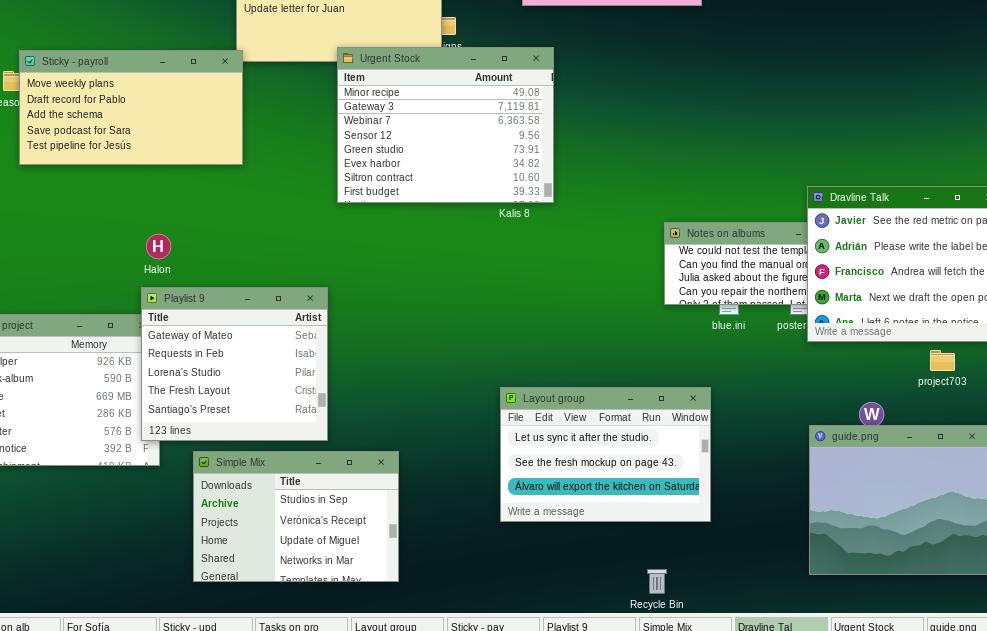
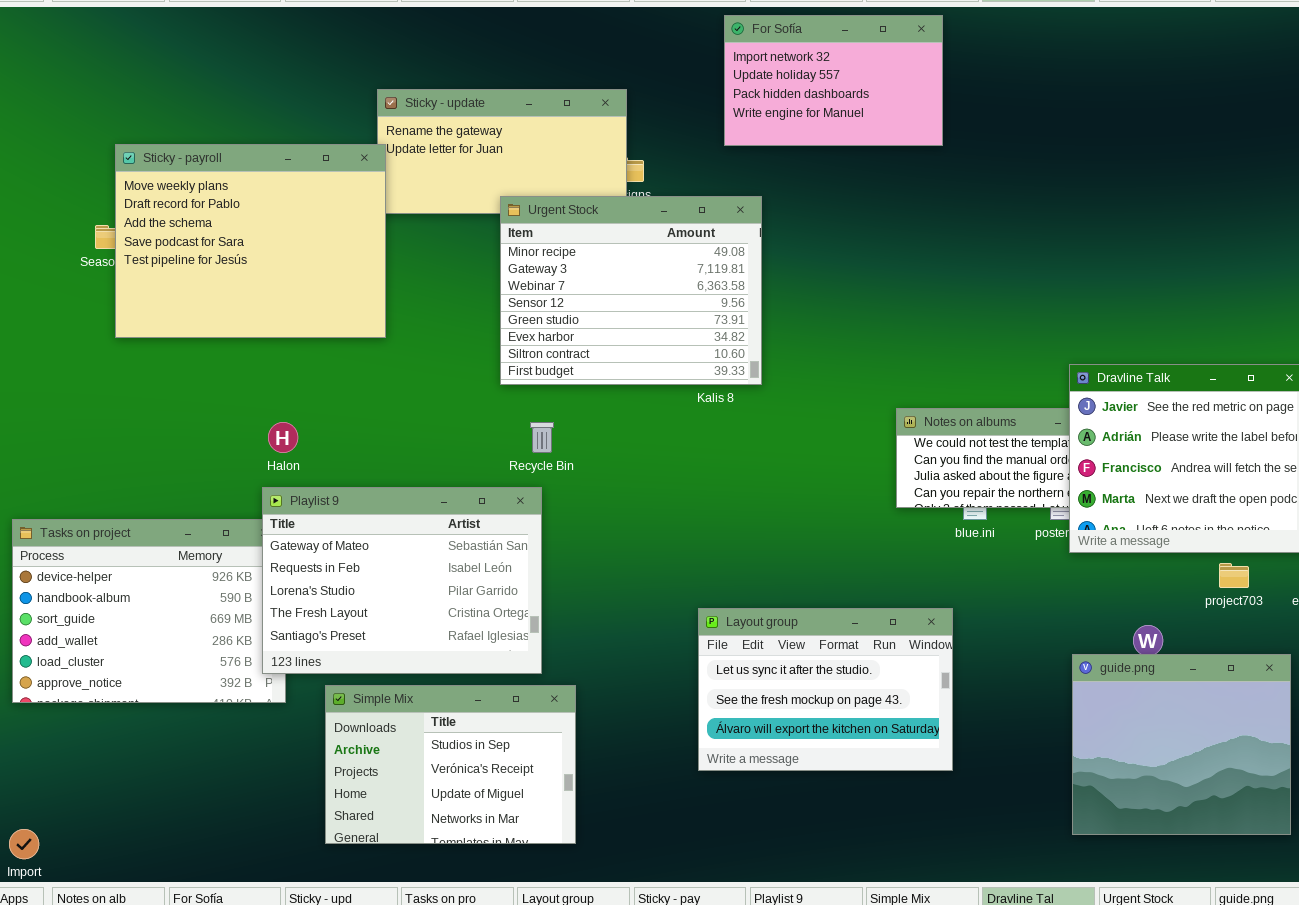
Sticky - payroll: [19,50,243,165] -> [115,144,386,338], resized
Playlist 9: [141,287,328,441] -> [262,487,542,674], resized
Recycle Bin: [647,569,667,594] -> [530,422,554,453], moved

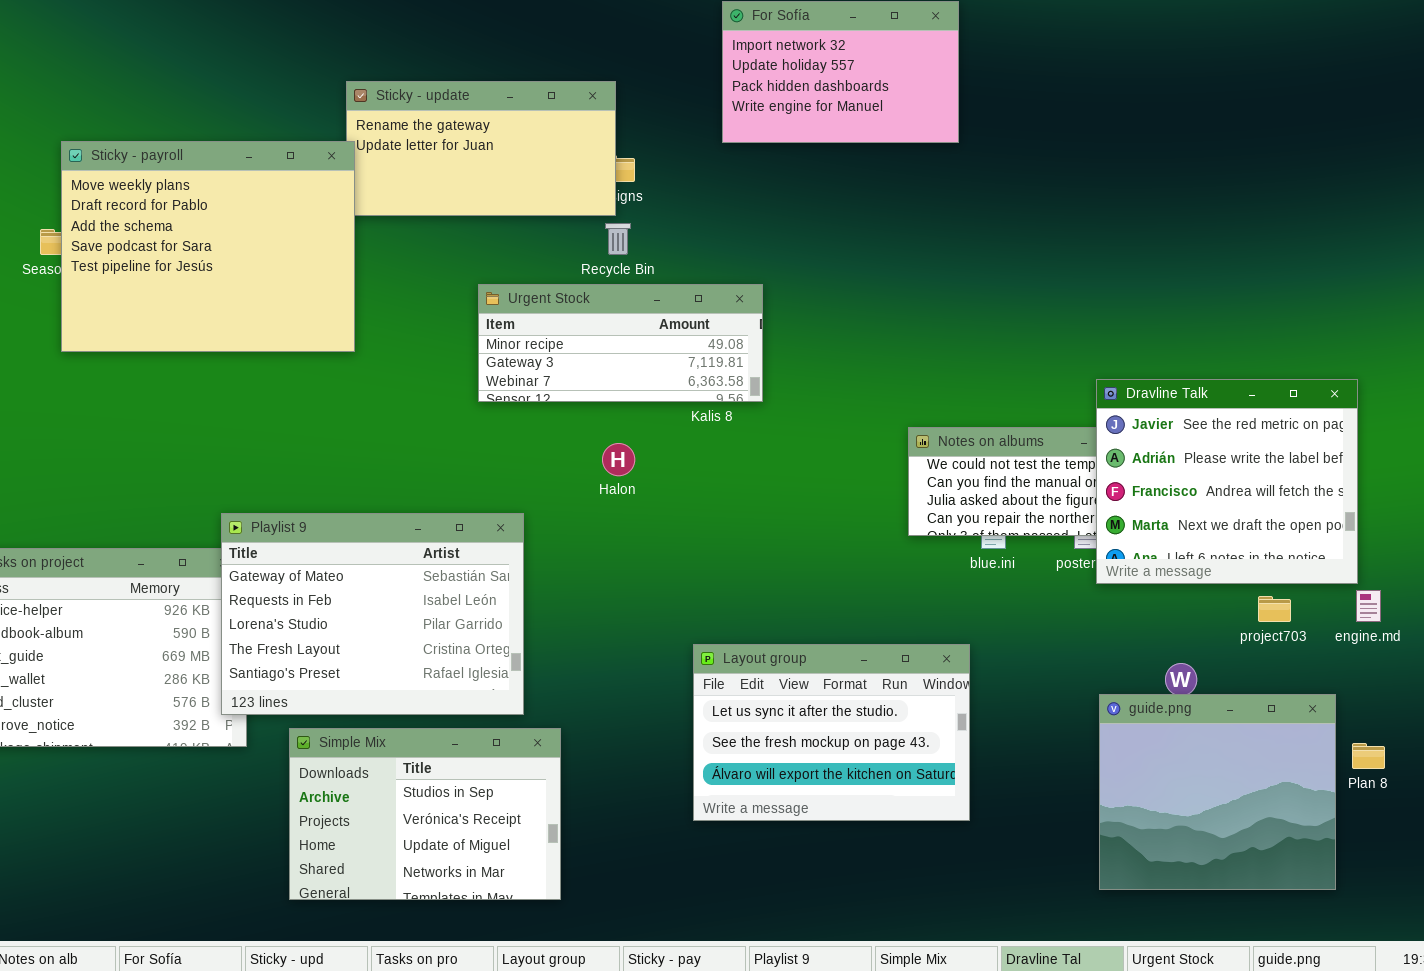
Urgent Stock: [500,196,762,385] -> [478,284,763,402], resized
Halon: [268,422,298,453] -> [602,443,635,476], moved
Recycle Bin: [530,422,554,453] -> [605,223,631,255], moved

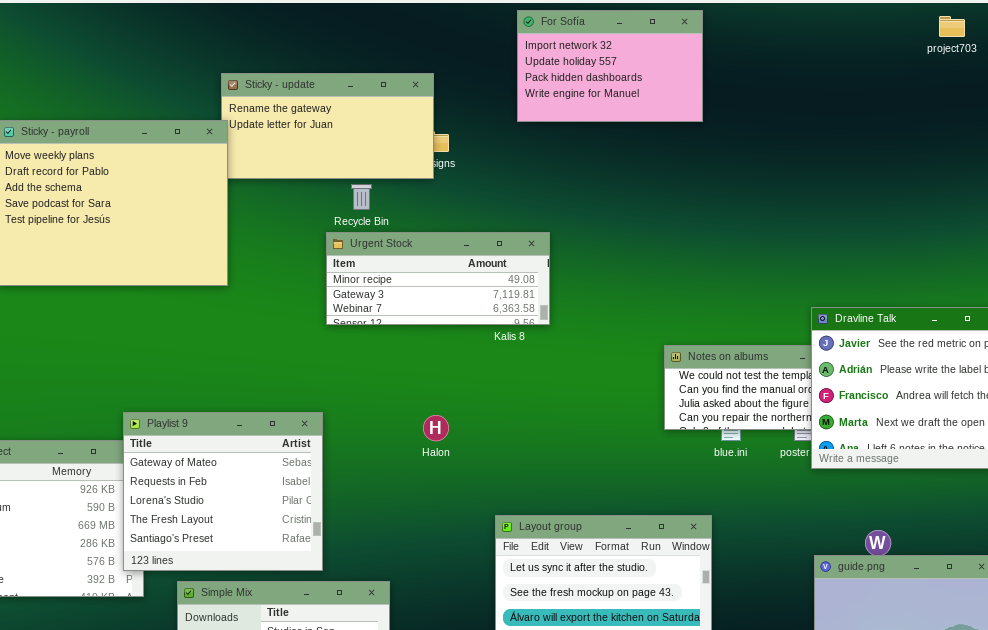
Recycle Bin: [605,223,631,255] -> [351,184,372,210], moved
Halon: [602,443,635,476] -> [423,415,449,441], moved
Playlist 9: [221,513,524,715] -> [123,412,323,571], resized
project703: [1258,596,1291,622] -> [939,16,965,37], moved

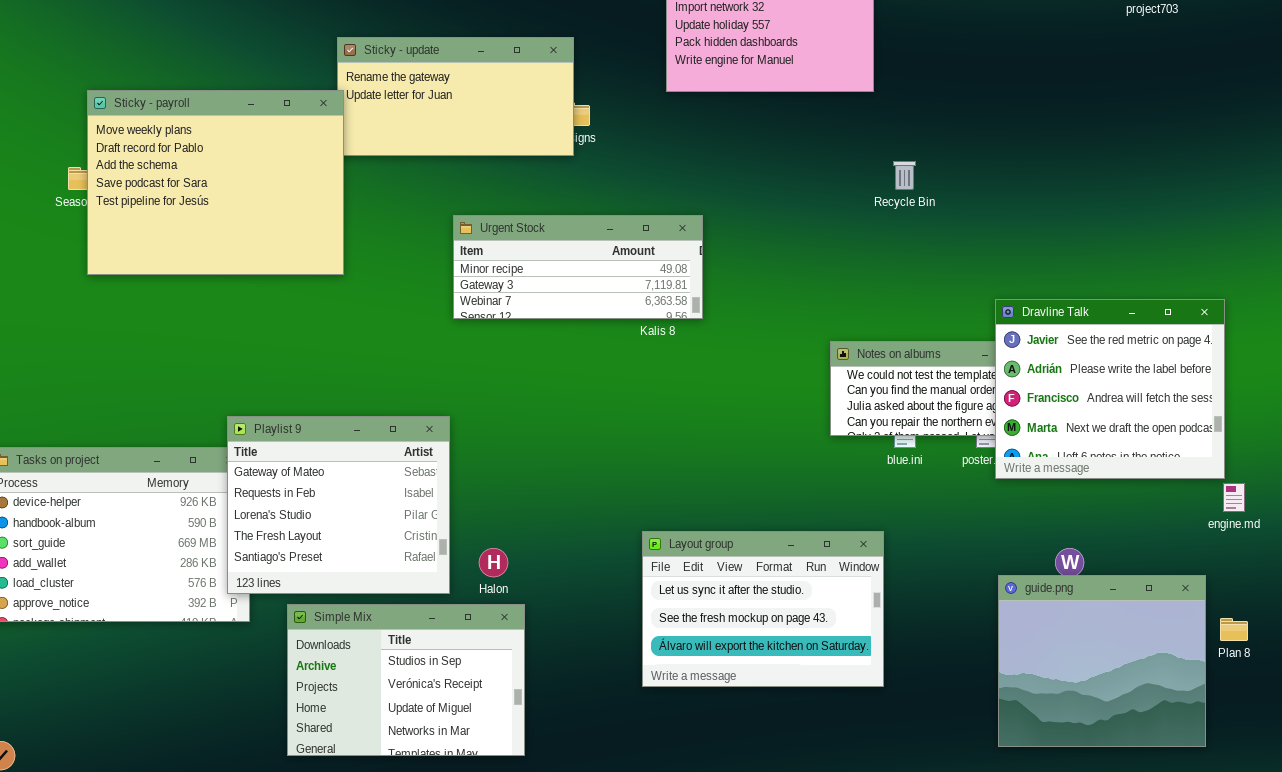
Recycle Bin: [351,184,372,210] -> [893,161,916,190], moved
Halon: [423,415,449,441] -> [479,548,508,577], moved

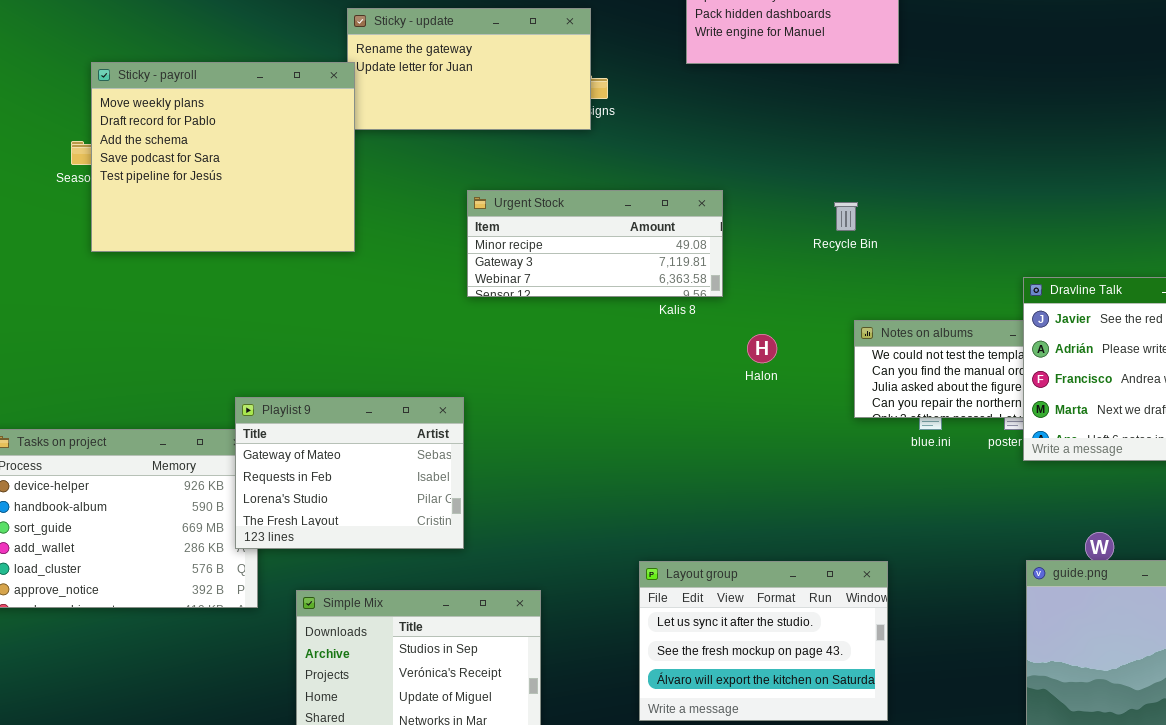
Recycle Bin: [893,161,916,190] -> [834,202,858,231], moved
Playlist 9: [227,416,450,594] -> [235,397,464,549], resized
Layout group: [642,531,884,687] -> [639,561,888,721], moved
Halon: [479,548,508,577] -> [747,334,777,363], moved

